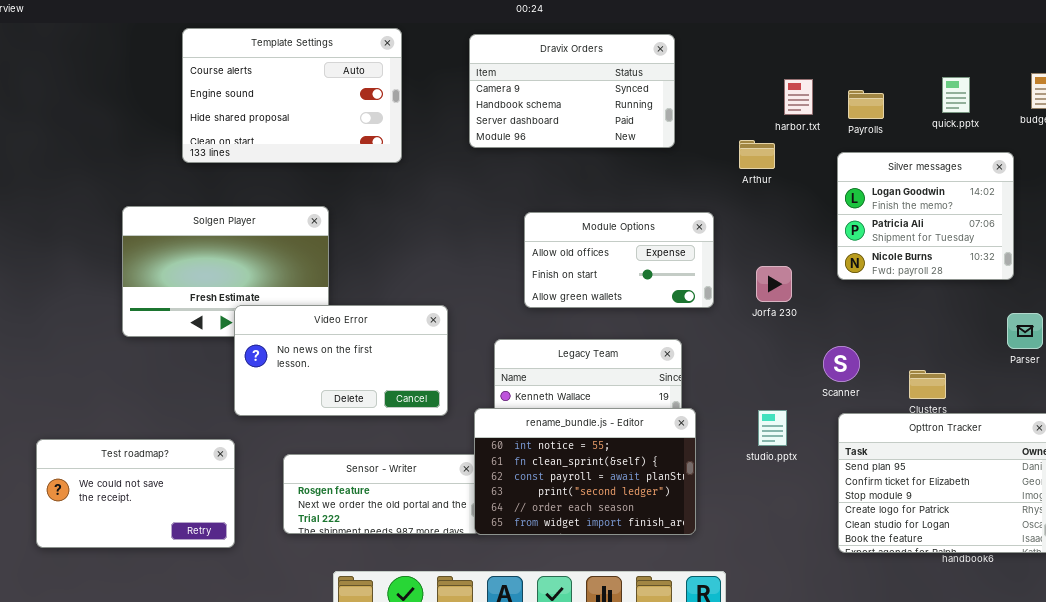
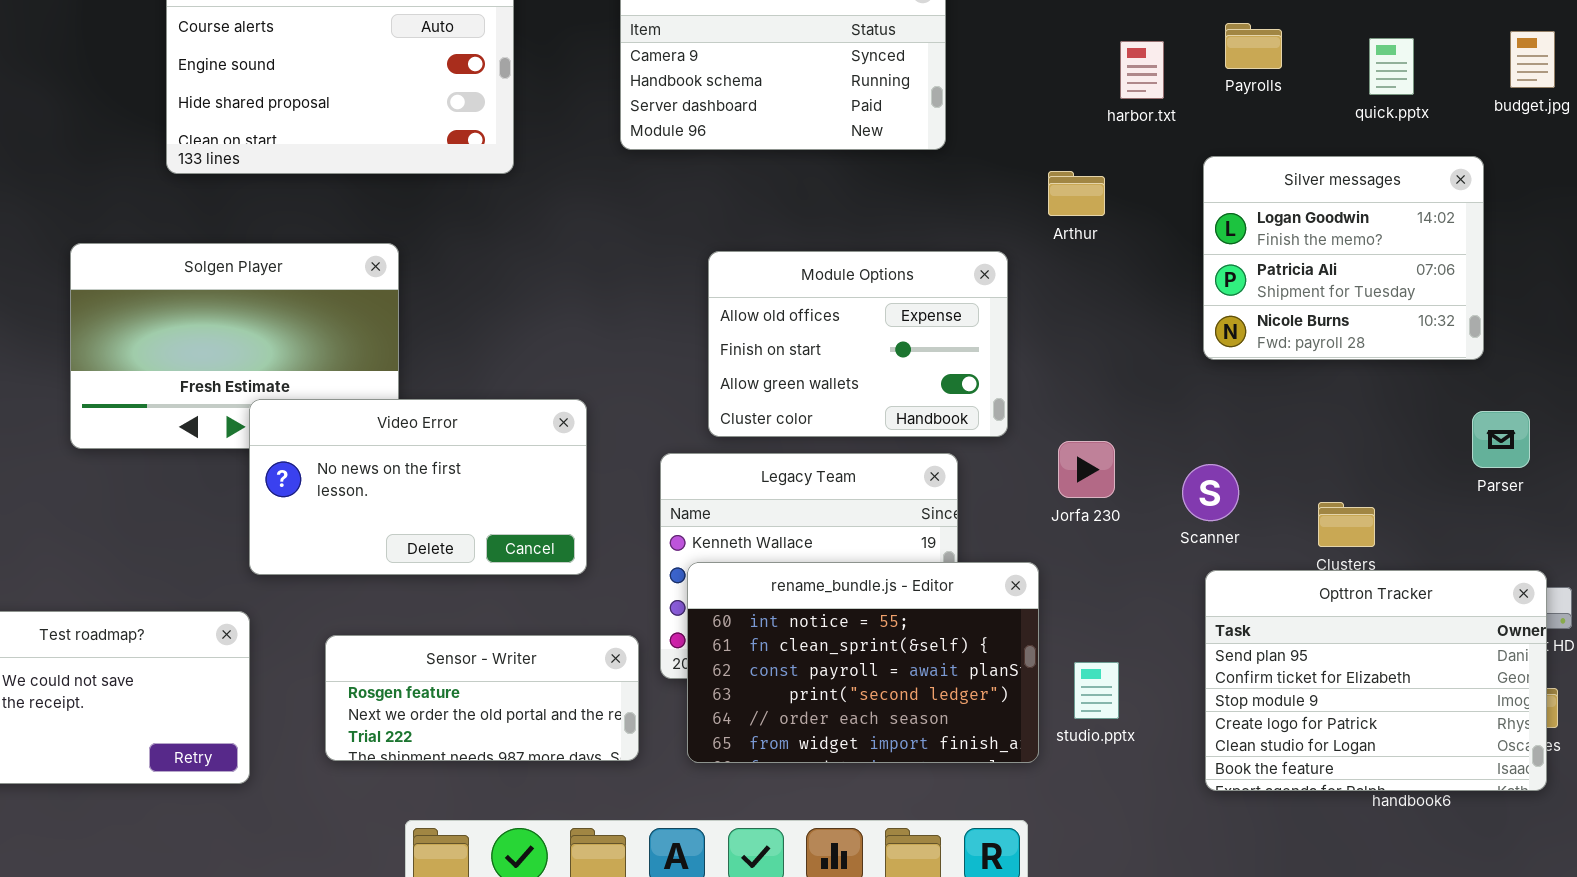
Payrolls: [848,90,884,119] -> [1225,23,1282,69], moved
Arthur: [739,140,775,169] -> [1048,171,1105,216], moved
Module Options: [524,212,714,308] -> [708,251,1008,437], resized
Jorfa 230: [756,266,792,302] -> [1058,441,1115,498], moved
rename_bundle.js - Editor: [474,408,696,535] -> [687,562,1039,763], moved
studio.pptx: [758,410,787,446] -> [1074,662,1119,719], moved

